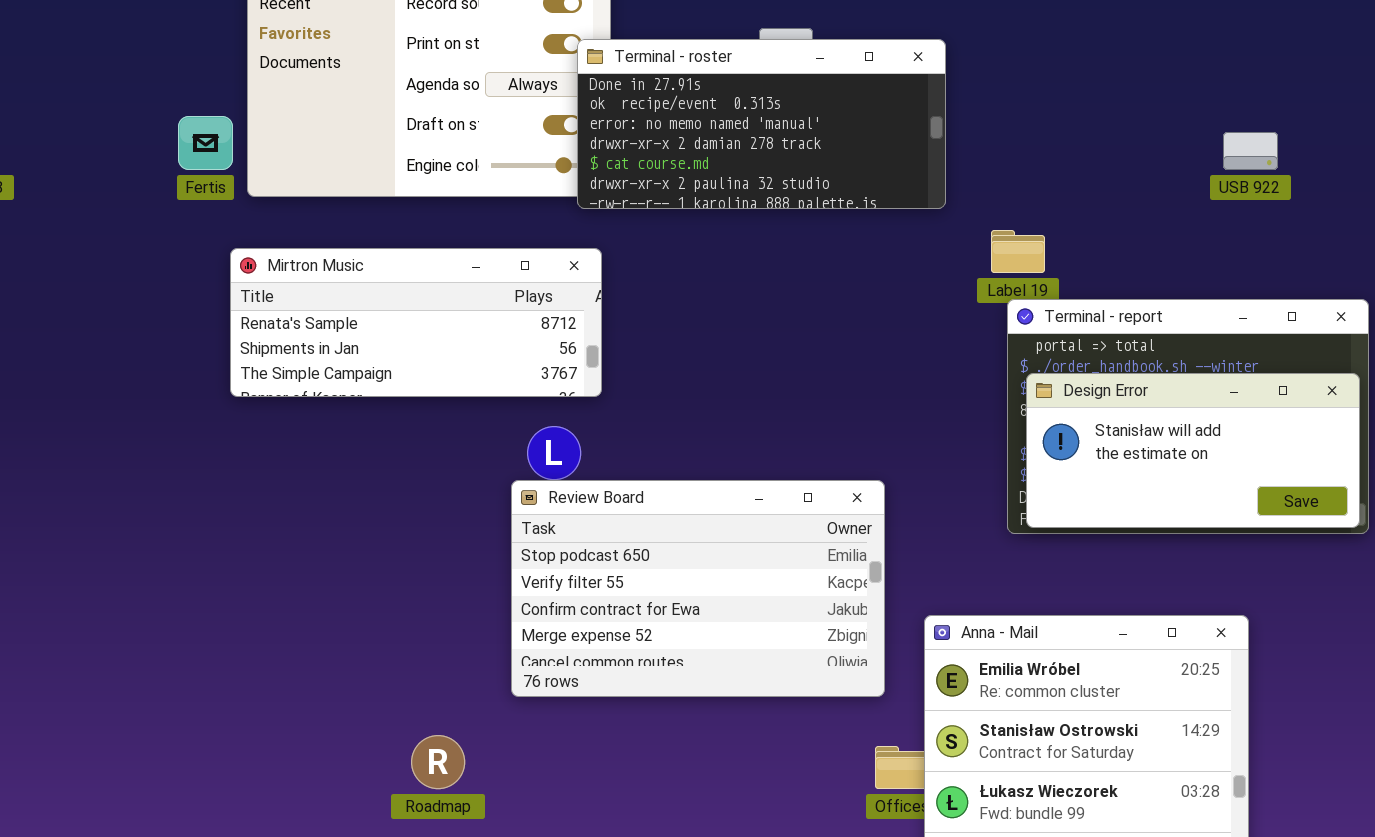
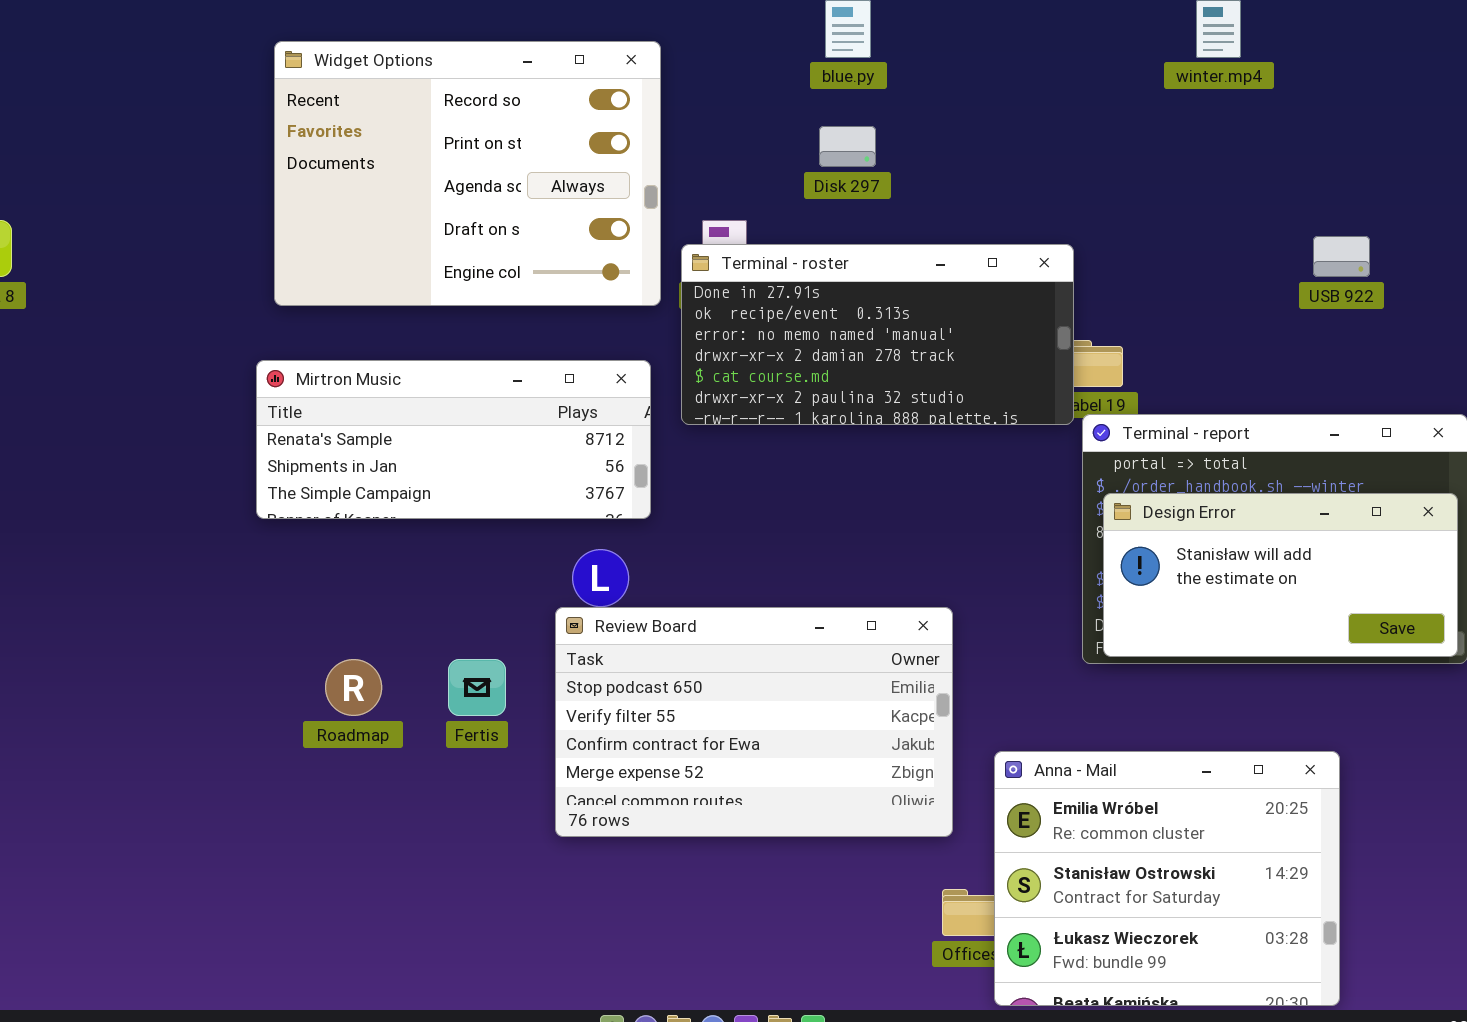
Terminal - roster: [577,39,946,209] -> [681,244,1074,425], moved
Fertis: [178,116,233,170] -> [448,659,506,716], moved
Roadmap: [411,735,465,789] -> [325,659,382,716], moved

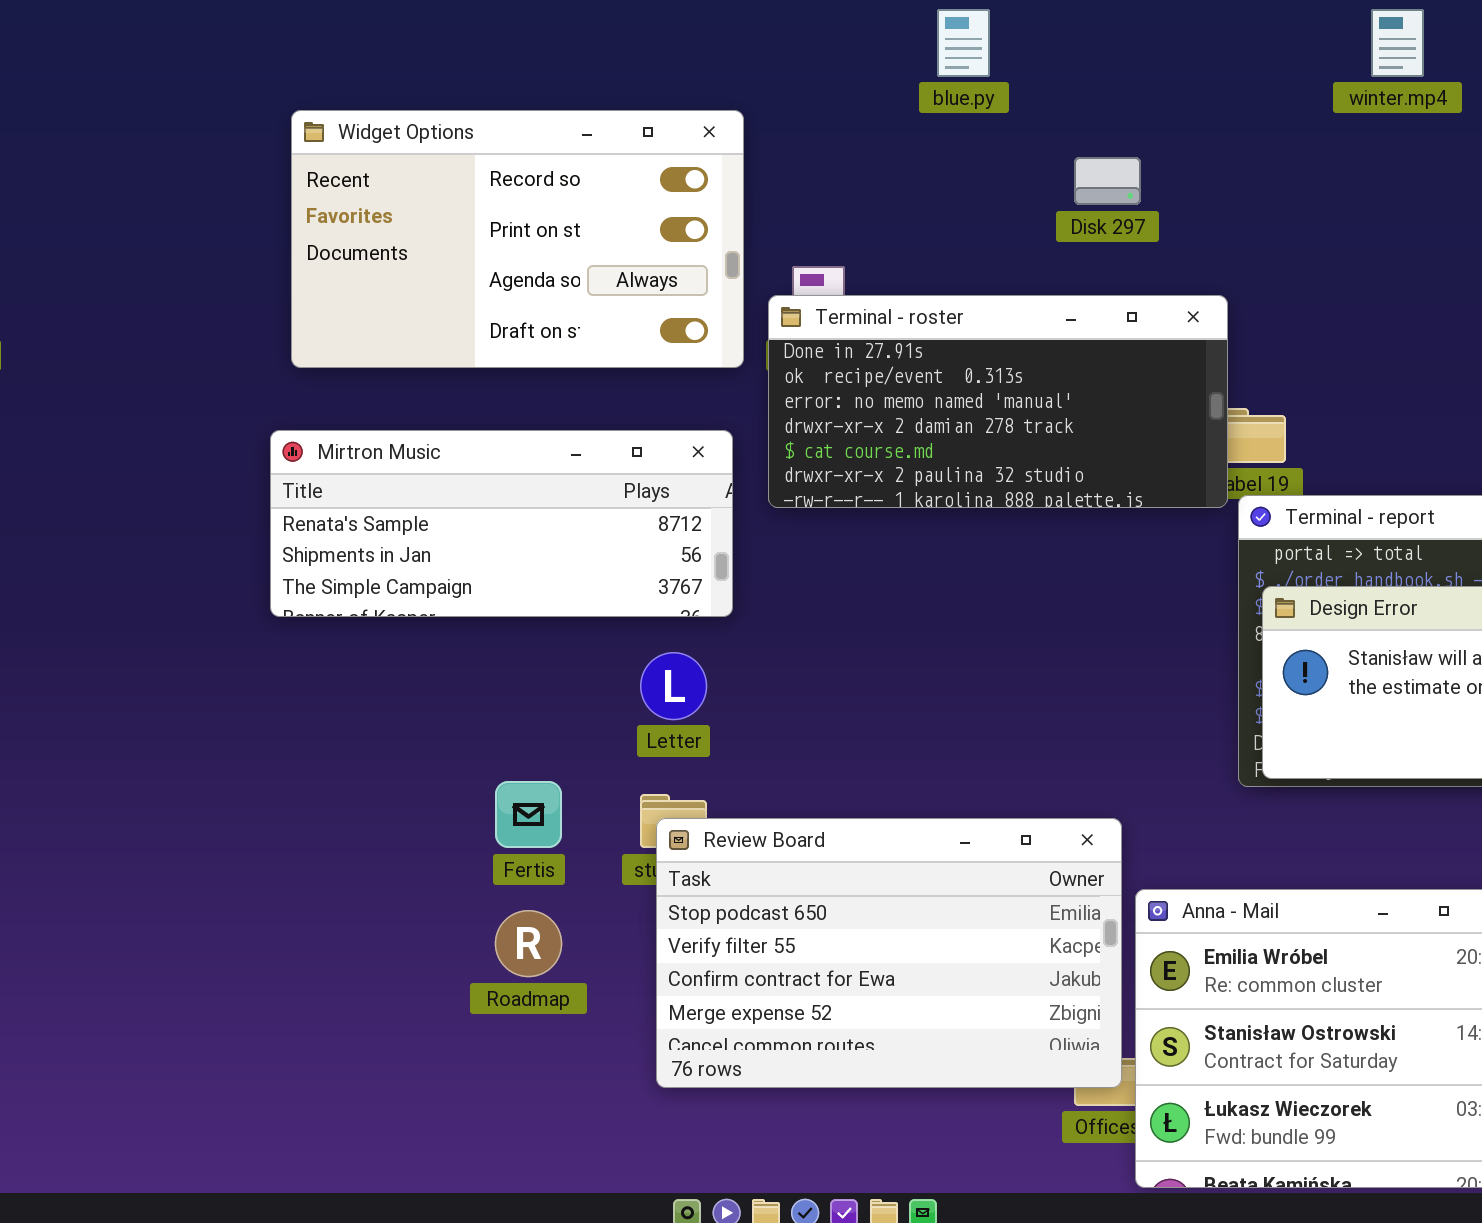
Widget Options: [274,41,661,306] -> [291,110,744,368], resized
Disk 297: [819,126,876,167] -> [1074,157,1141,205], moved
Review Board: [555,607,953,837] -> [656,818,1122,1088], moved
Roadmap: [325,659,382,716] -> [495,910,562,977], moved

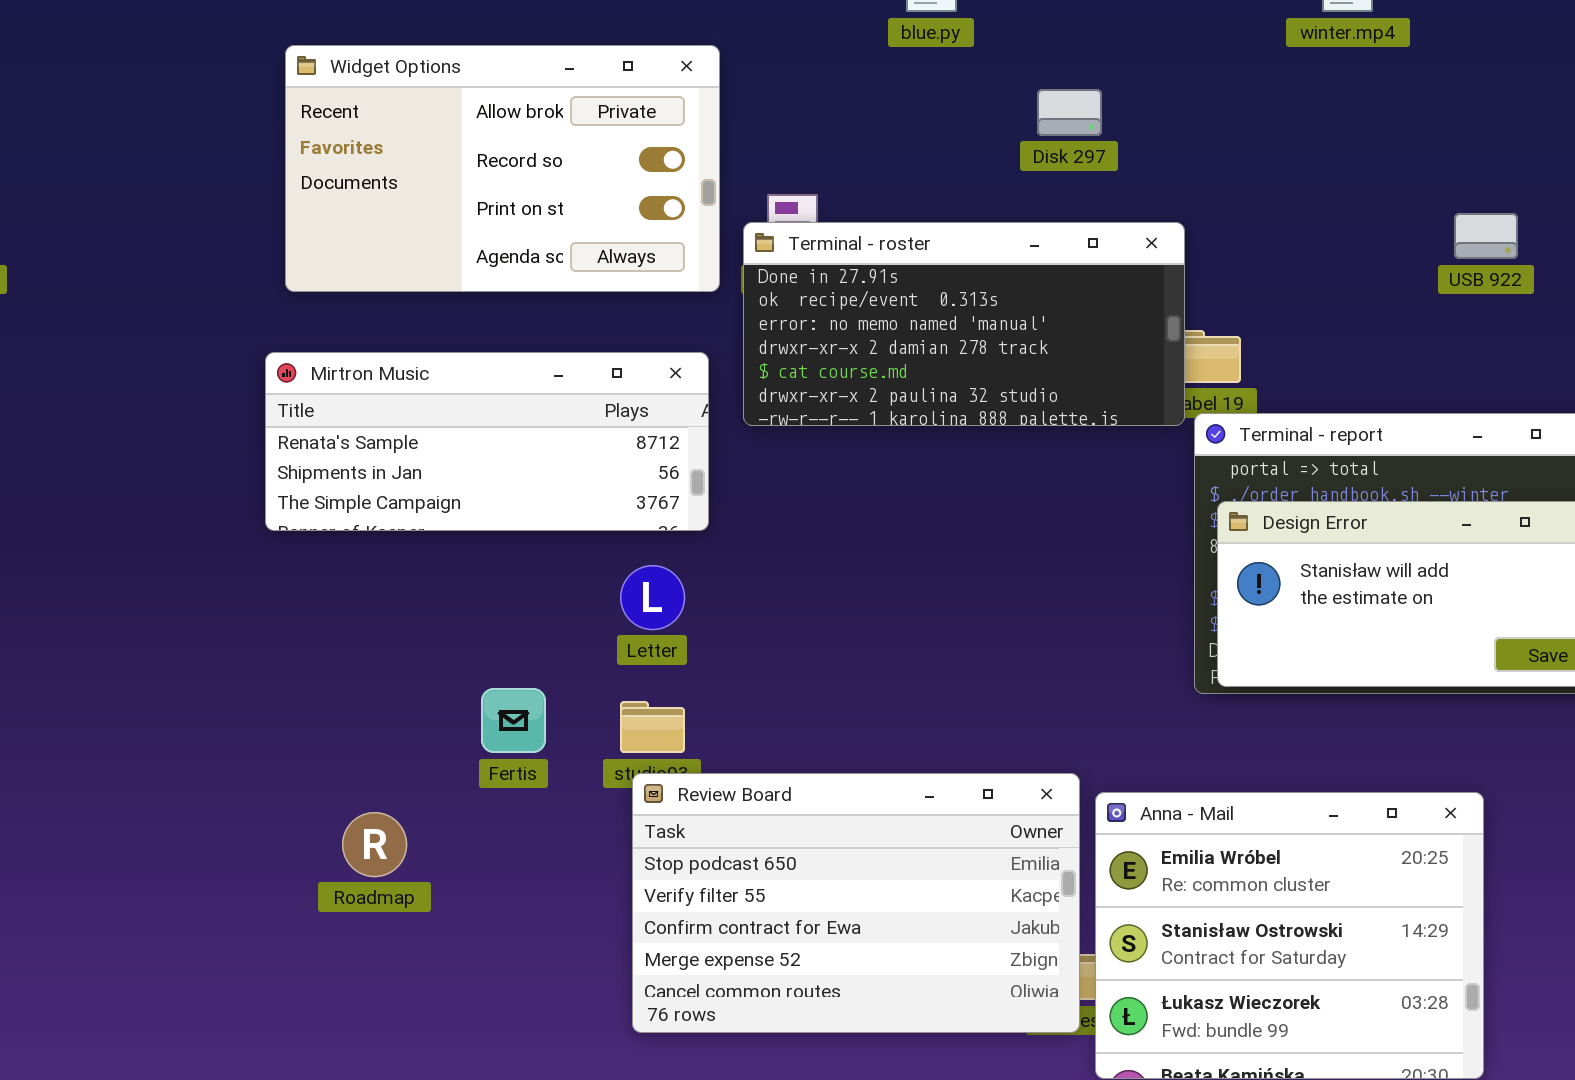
Widget Options: [291,110,744,368] -> [285,45,720,292], scrolled up 1 row
Review Board: [656,818,1122,1088] -> [632,773,1080,1033], moved
Roadmap: [495,910,562,977] -> [342,812,407,877], moved

